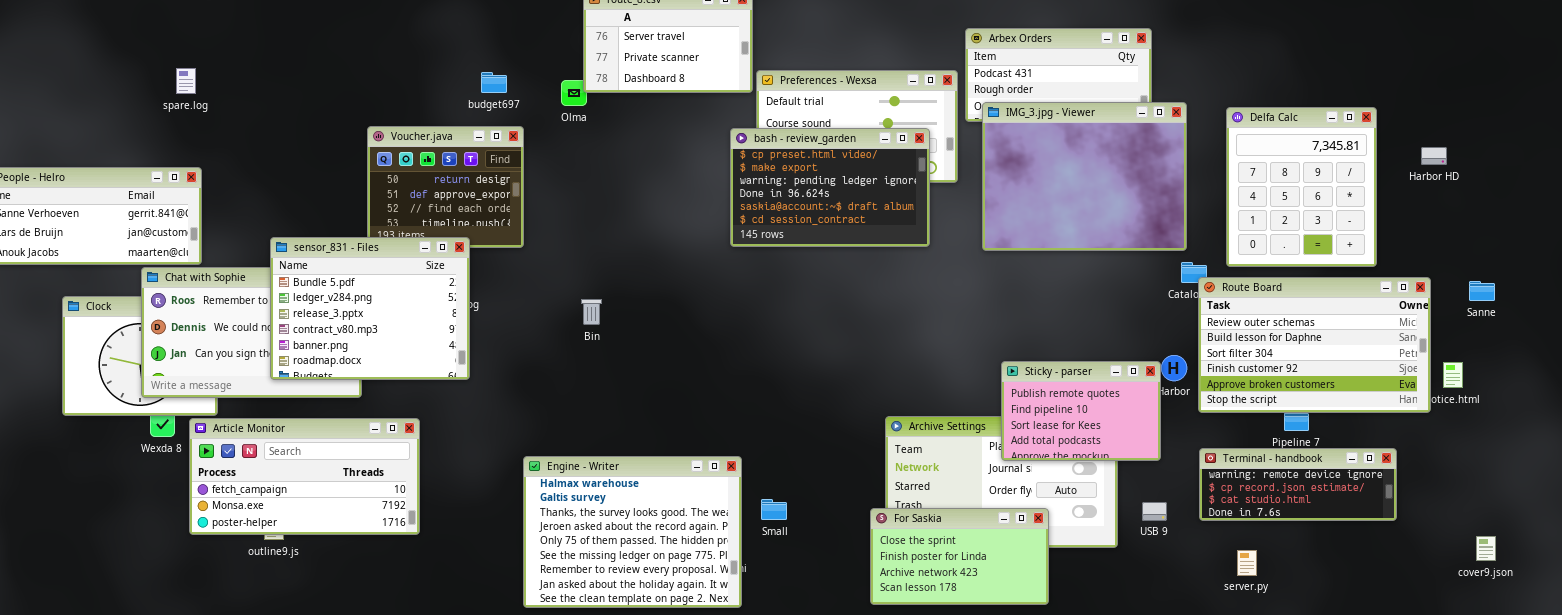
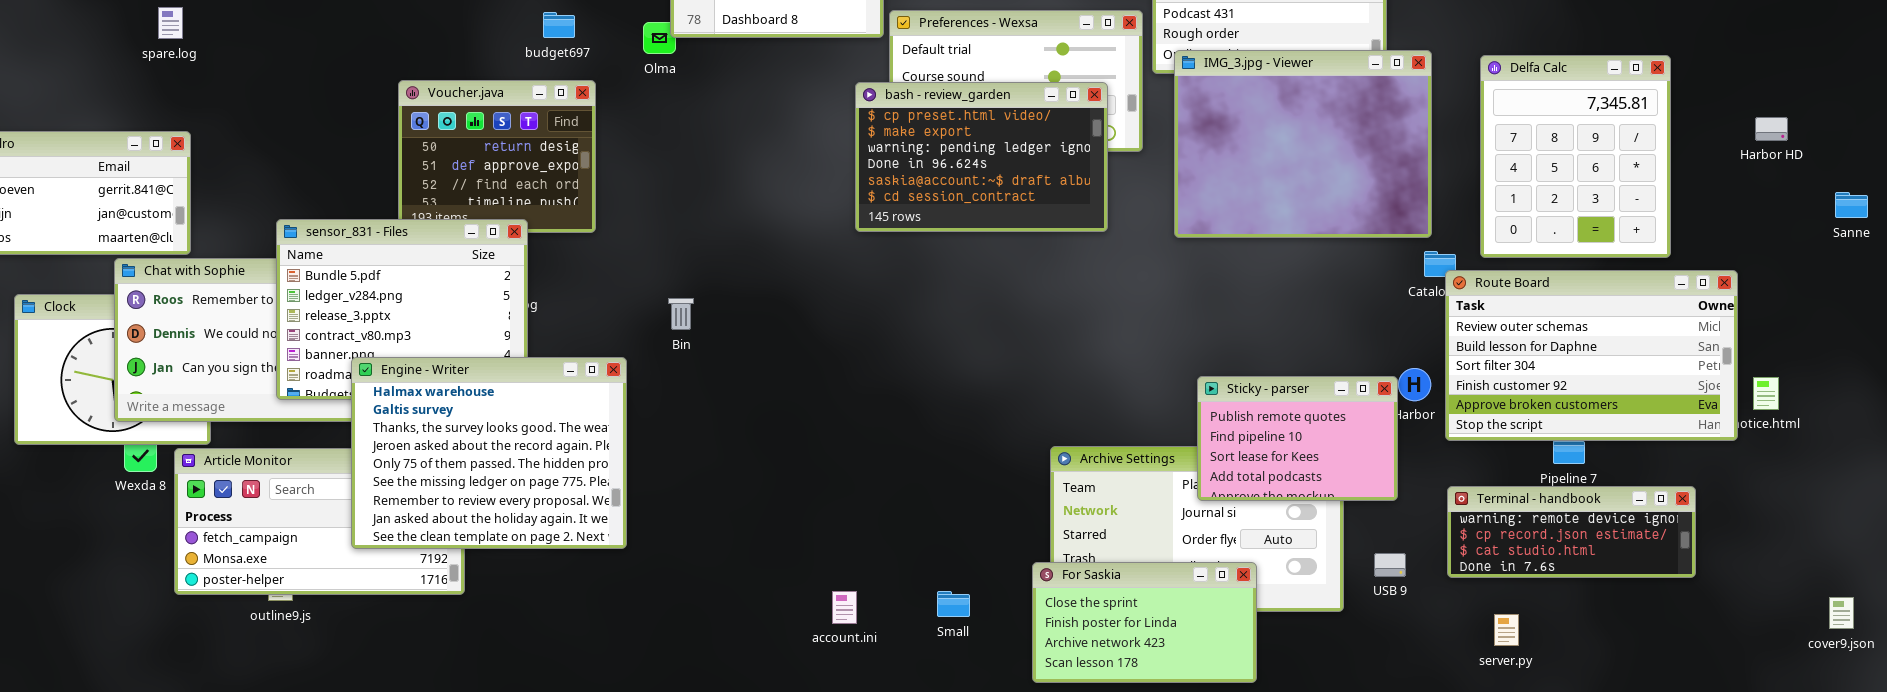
Harbor HD: [1421,147,1447,165] -> [1755,117,1788,141], moved
Sanne: [1469,281,1495,301] -> [1835,192,1868,218], moved
Engine - Writer: [523,456,742,608] -> [351,357,627,549], moved
Small: [761,499,787,520] -> [937,591,970,617], moved
cover9.json: [1476,536,1496,561] -> [1829,597,1854,629], moved

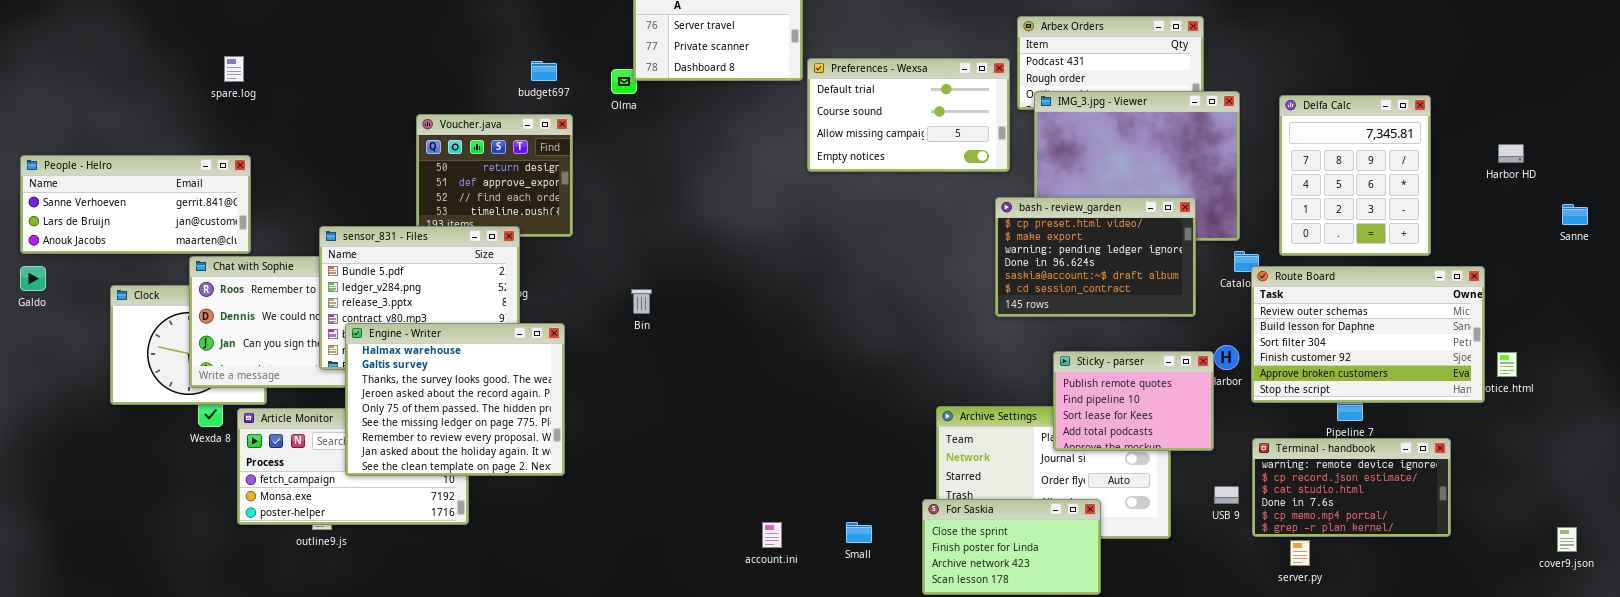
bash - review_garden: [855,82,1108,232] -> [995,197,1196,317], moved
Engine - Writer: [351,357,627,549] -> [345,323,565,476], moved
Terminal - handbook: [1447,486,1696,578] -> [1252,438,1451,537], resized
USB 9: [1374,553,1406,577] -> [1214,486,1239,504], moved

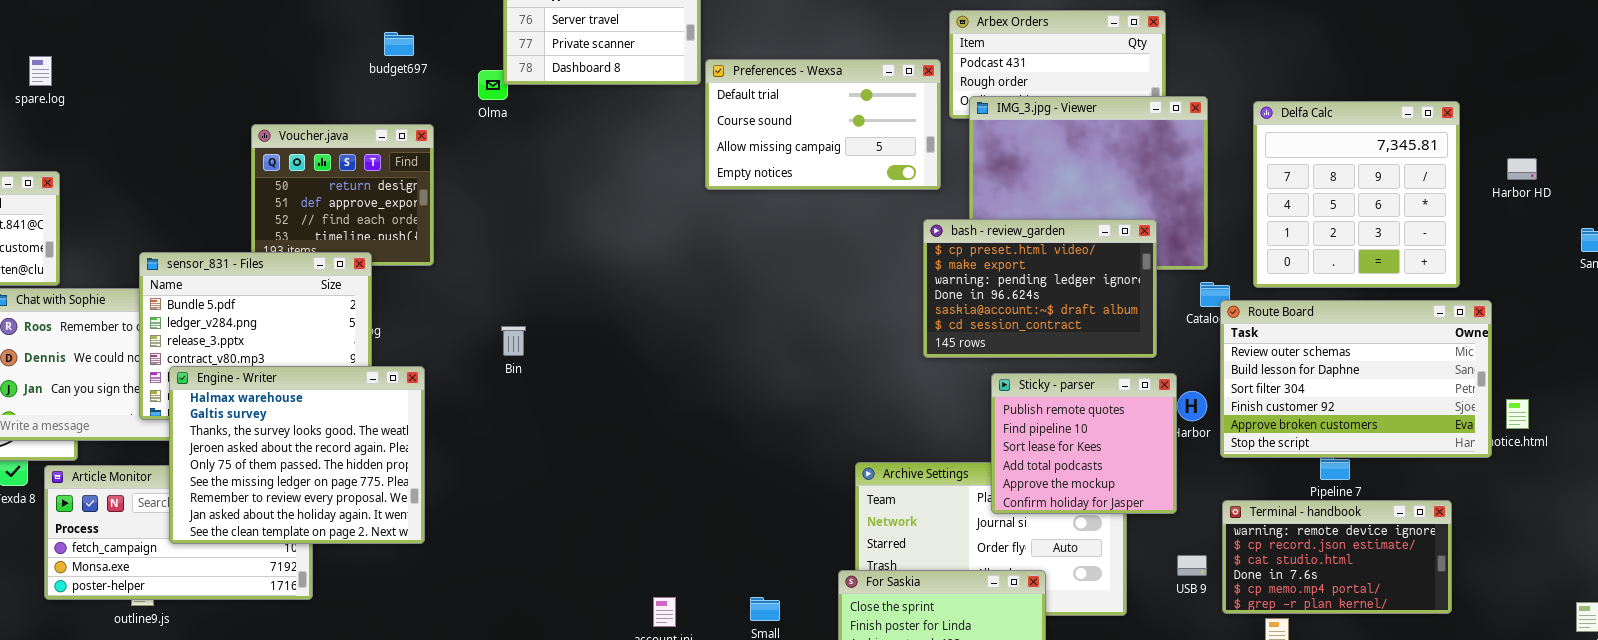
budget697: [531,61,557,81] -> [384,32,414,56], moved
Delfa Calc: [1279,95,1431,256] -> [1253,101,1460,288], resized
Sticky - parser: [1053,351,1214,451] -> [991,373,1177,514], resized

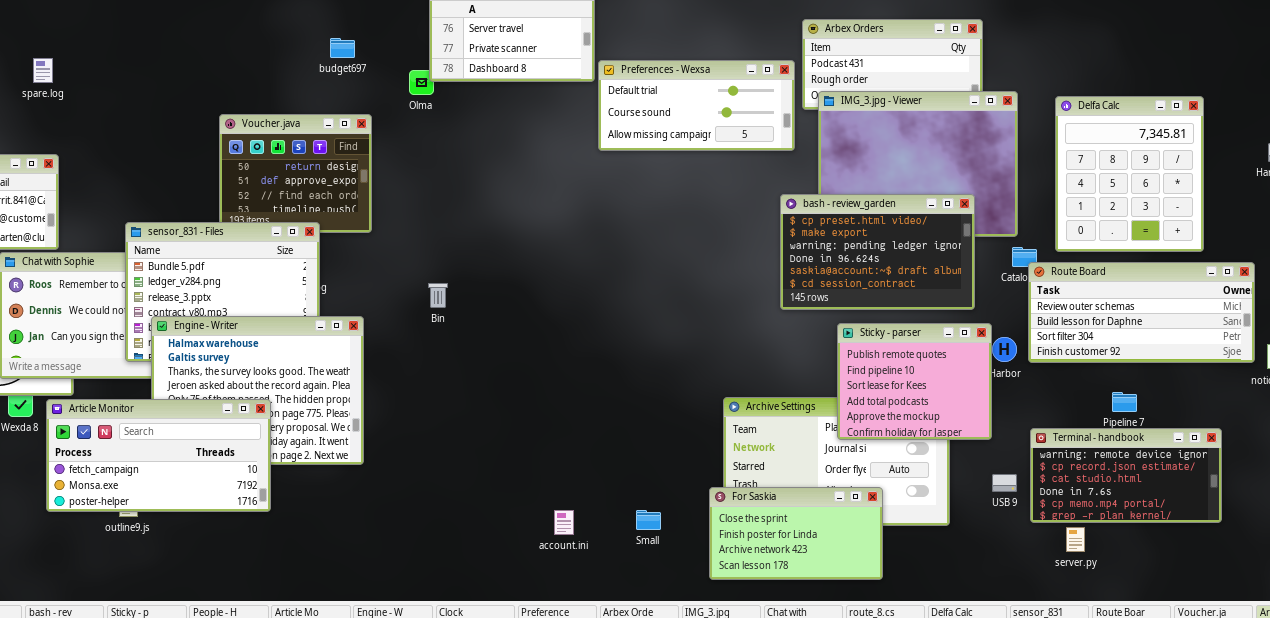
Preferences - Wexsa: [705,59,941,190] -> [598,60,795,151], resized
Delfa Calc: [1253,101,1460,288] -> [1055,96,1204,252], resized
Route Board: [1220,300,1492,458] -> [1028,262,1255,363], resized
Article Monitor: [44,465,313,600] -> [46,399,271,512], raised

